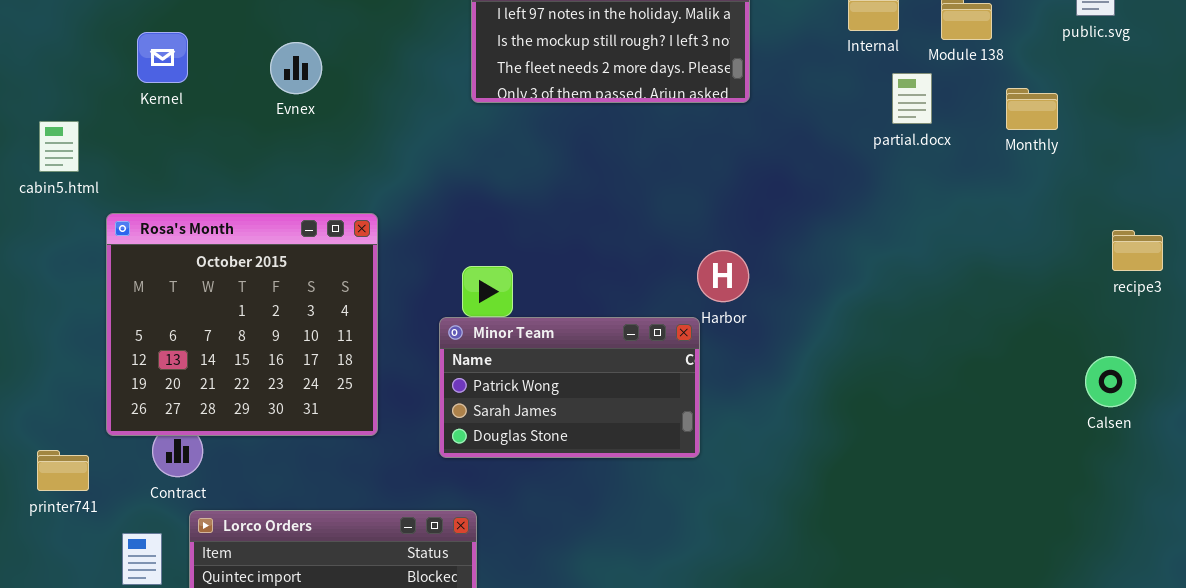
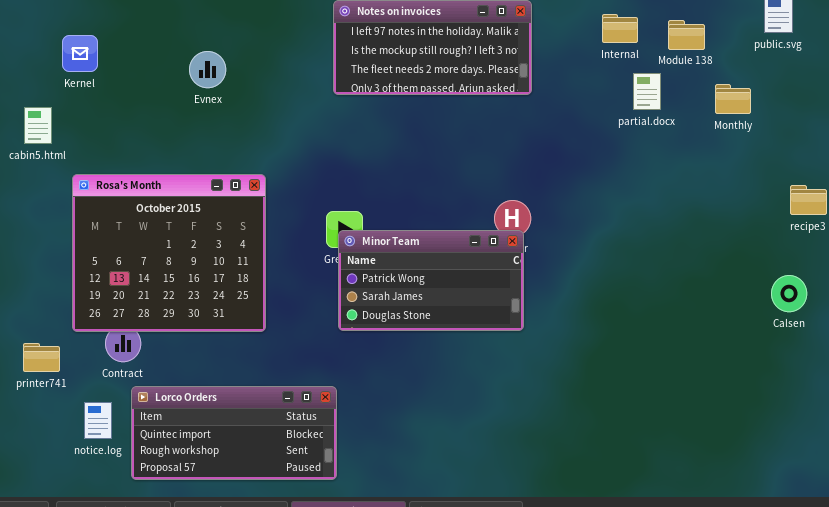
Kernel: [137,32,188,83] -> [62,35,98,72], moved
Minor Team: [439,317,700,458] -> [338,230,524,331], moved

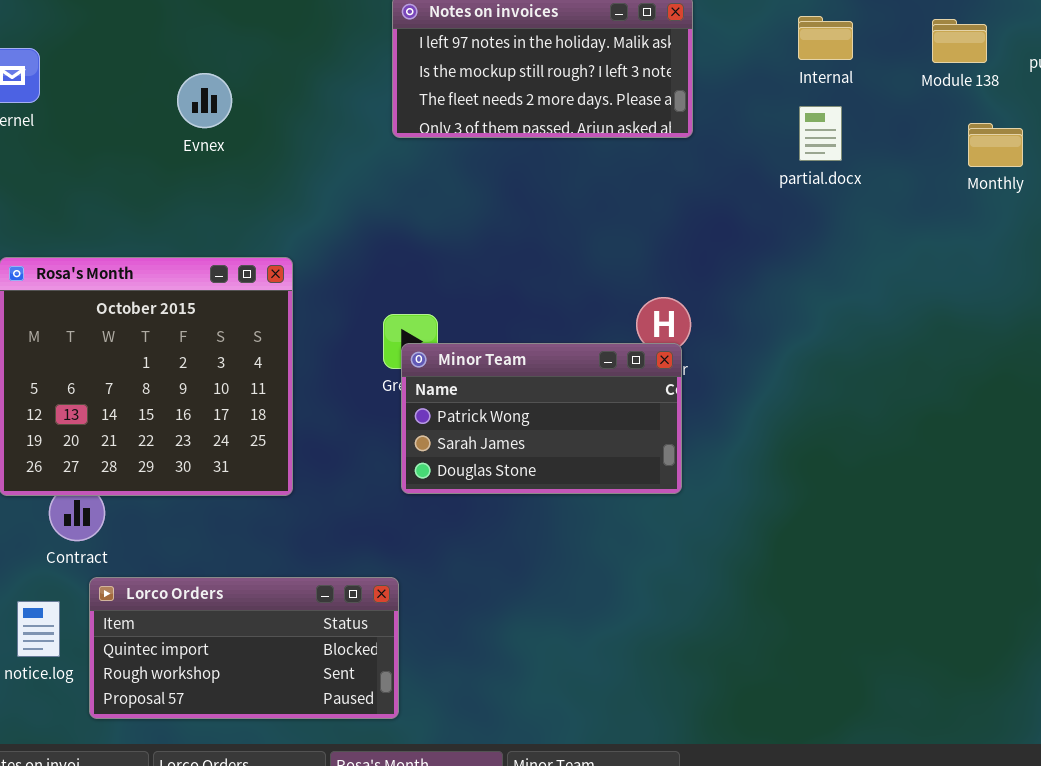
Module 138: [668,20,705,50] -> [932,19,987,63], moved
partial.docx: [633,73,661,110] -> [799,106,842,161], moved

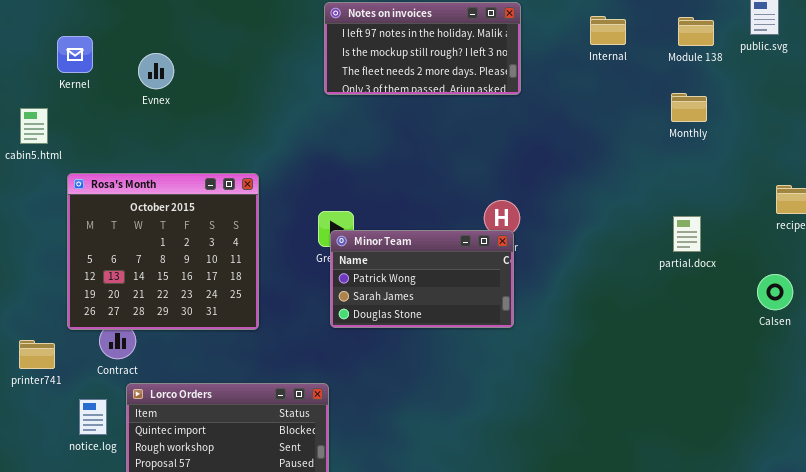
Evnex: [177,73,232,128] -> [138,53,174,89], moved
partial.docx: [799,106,842,161] -> [673,216,701,252], moved
Monthly: [968,123,1023,167] -> [671,93,707,122], moved

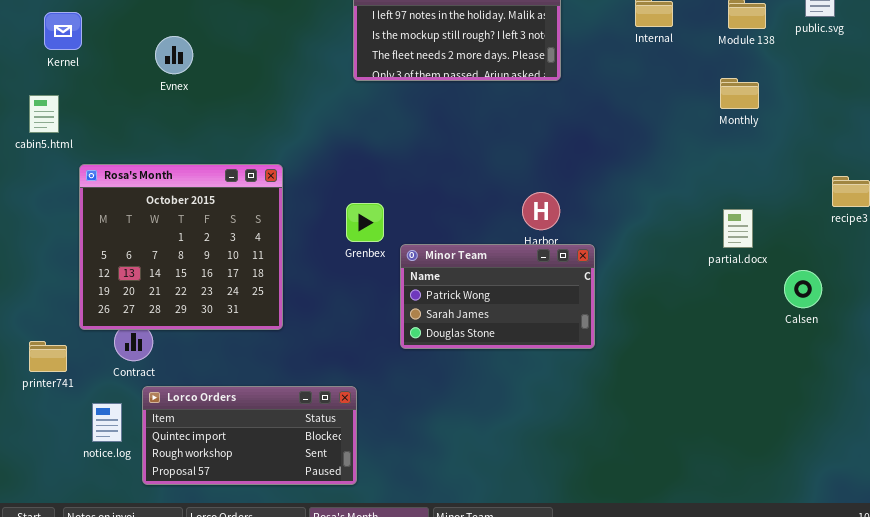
Kernel: [57,36,93,73] -> [44,12,82,50], moved
Minor Team: [330,230,514,328] -> [400,244,595,349], moved
Calsen: [757,274,793,310] -> [784,270,822,308], moved

